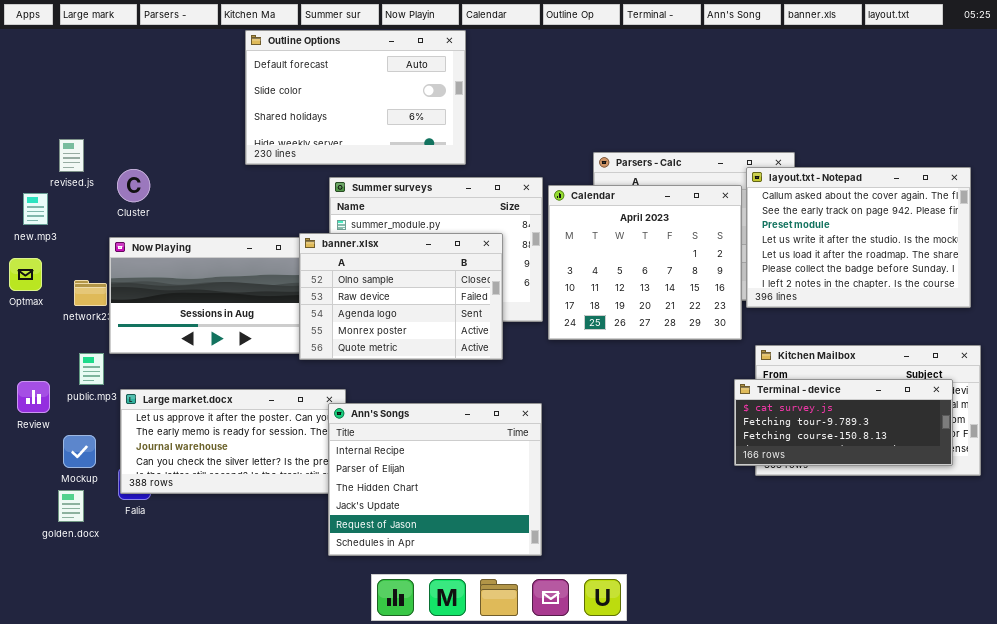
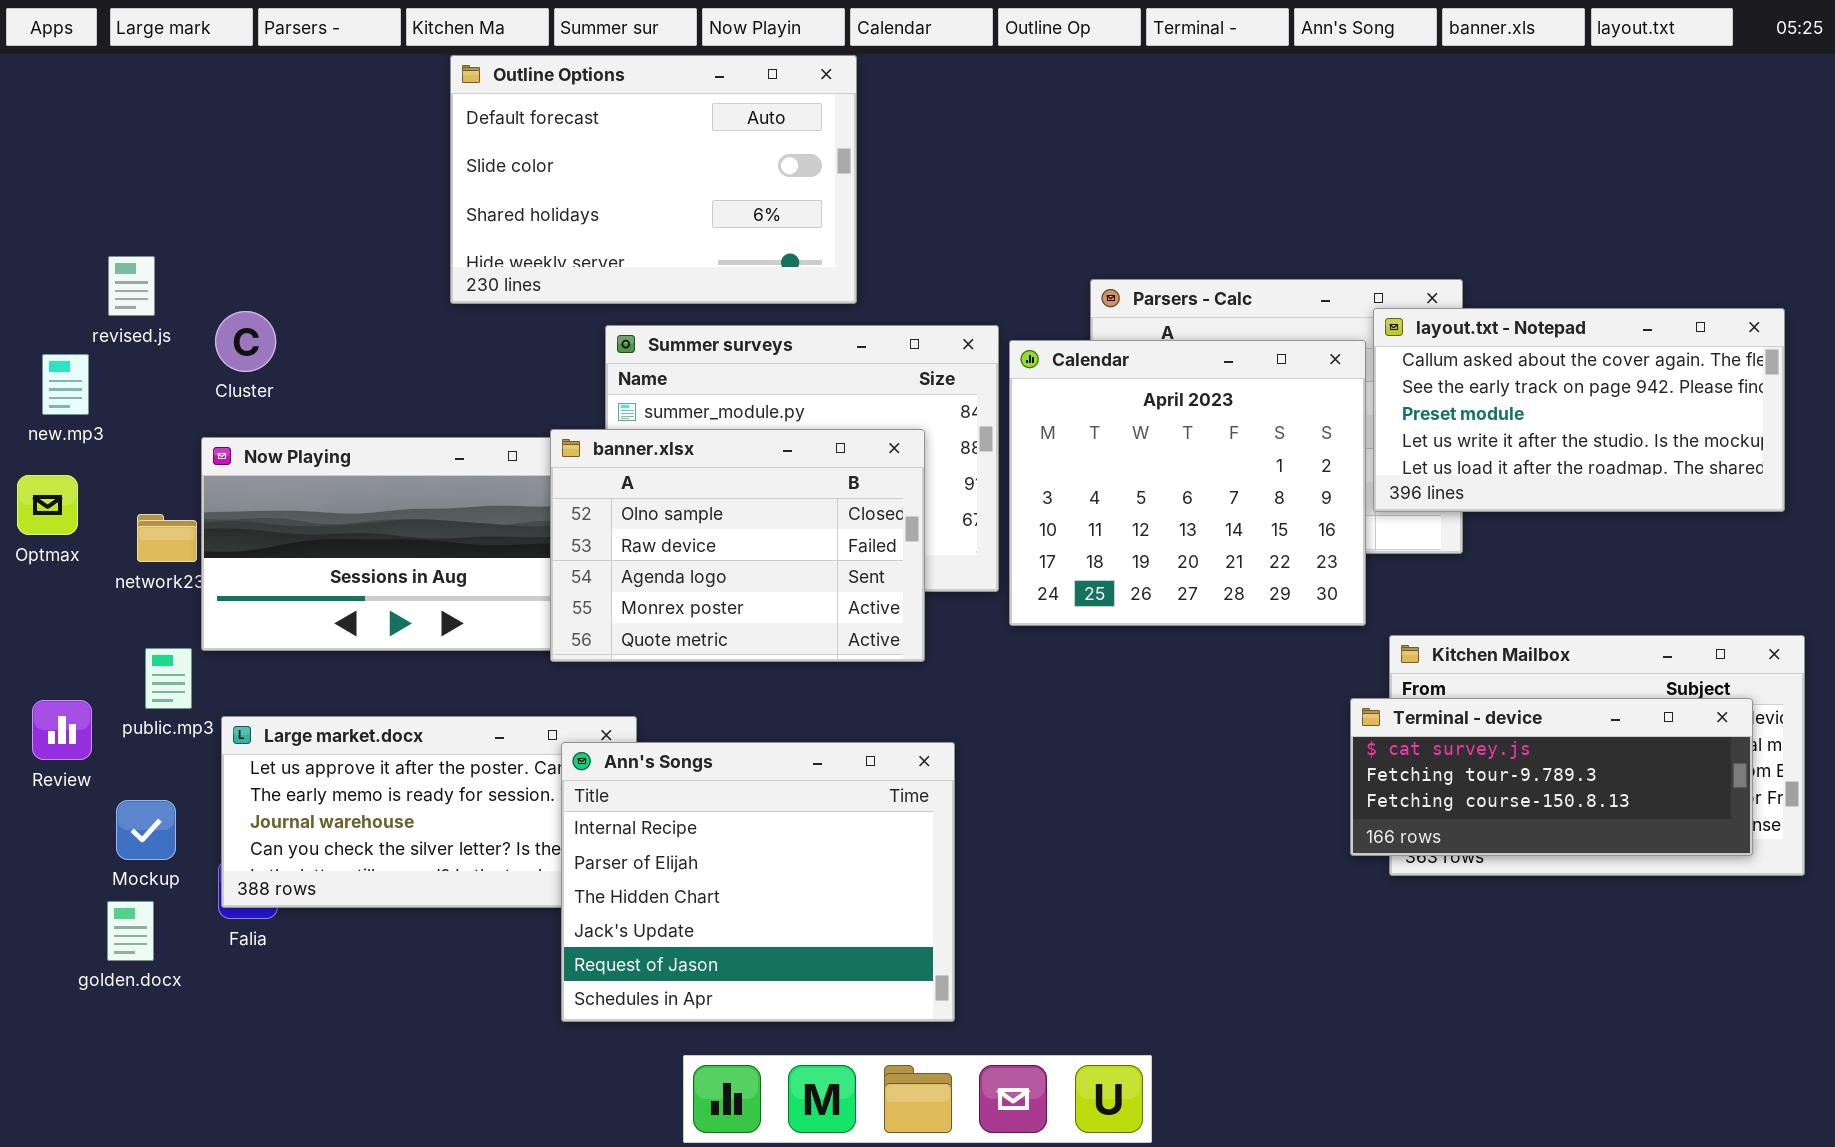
layout.txt - Notepad: [746,167,971,308] -> [1373,308,1785,512], resized
Ann's Songs: [328,403,542,556] -> [561,742,955,1022], moved

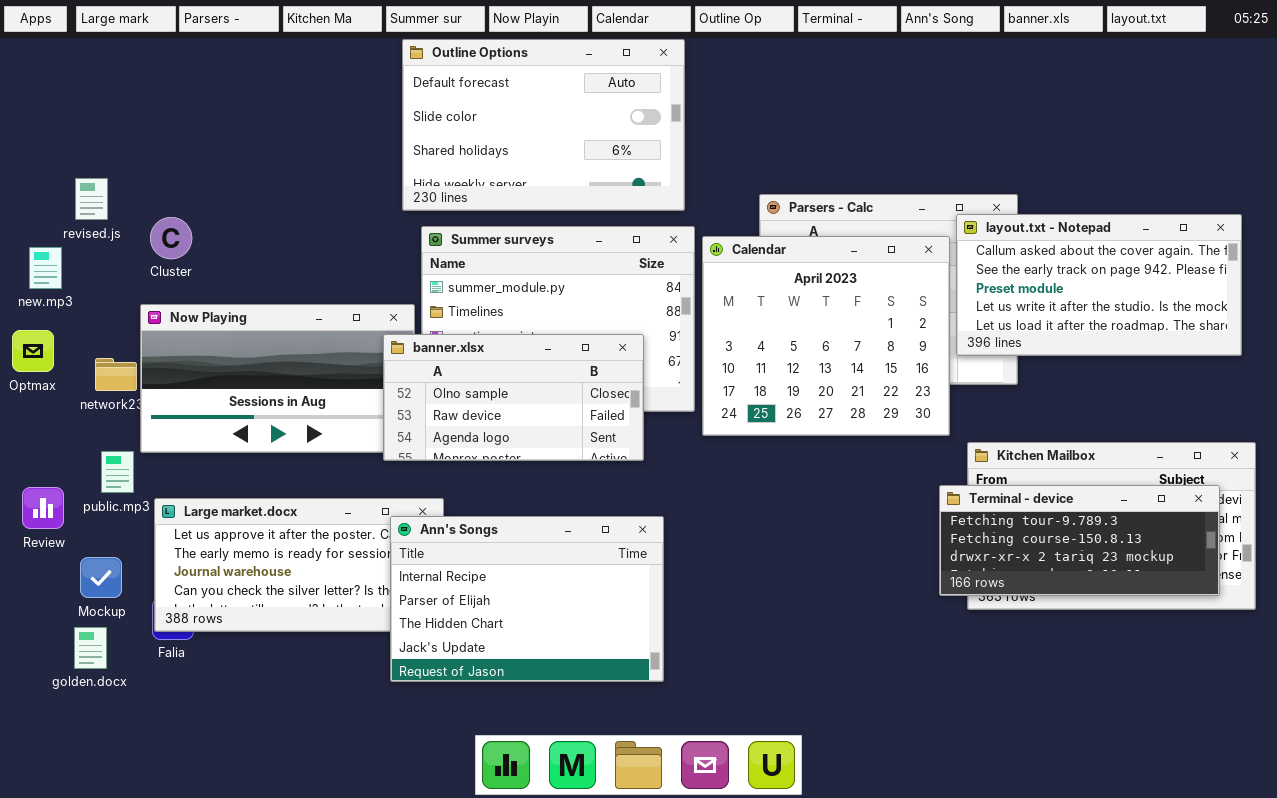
Outline Options: [450,55,857,304] -> [402,39,685,211], moved
banner.xlsx: [550,429,925,662] -> [383,334,644,461], resized
Terminal - device: [1350,698,1753,856] -> [939,485,1220,596], scrolled down 1 row
Ann's Songs: [561,742,955,1022] -> [390,516,664,682], resized

